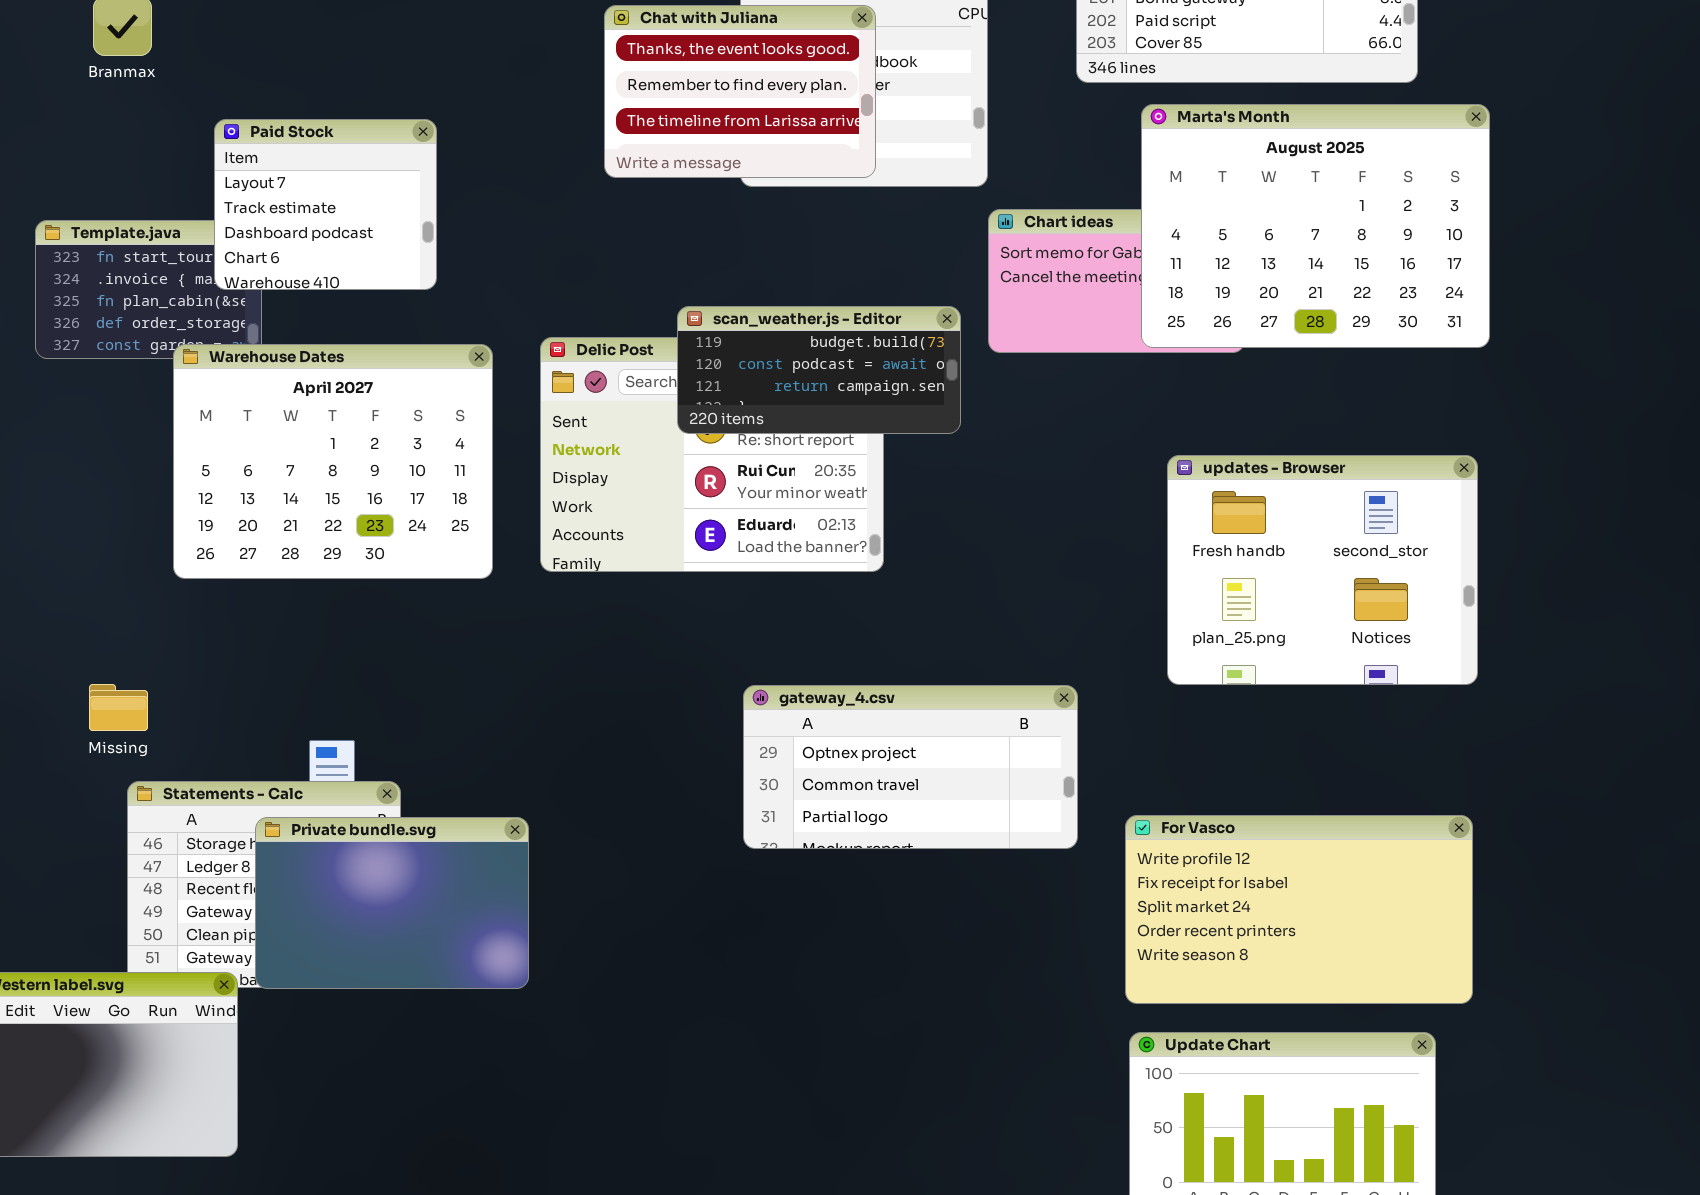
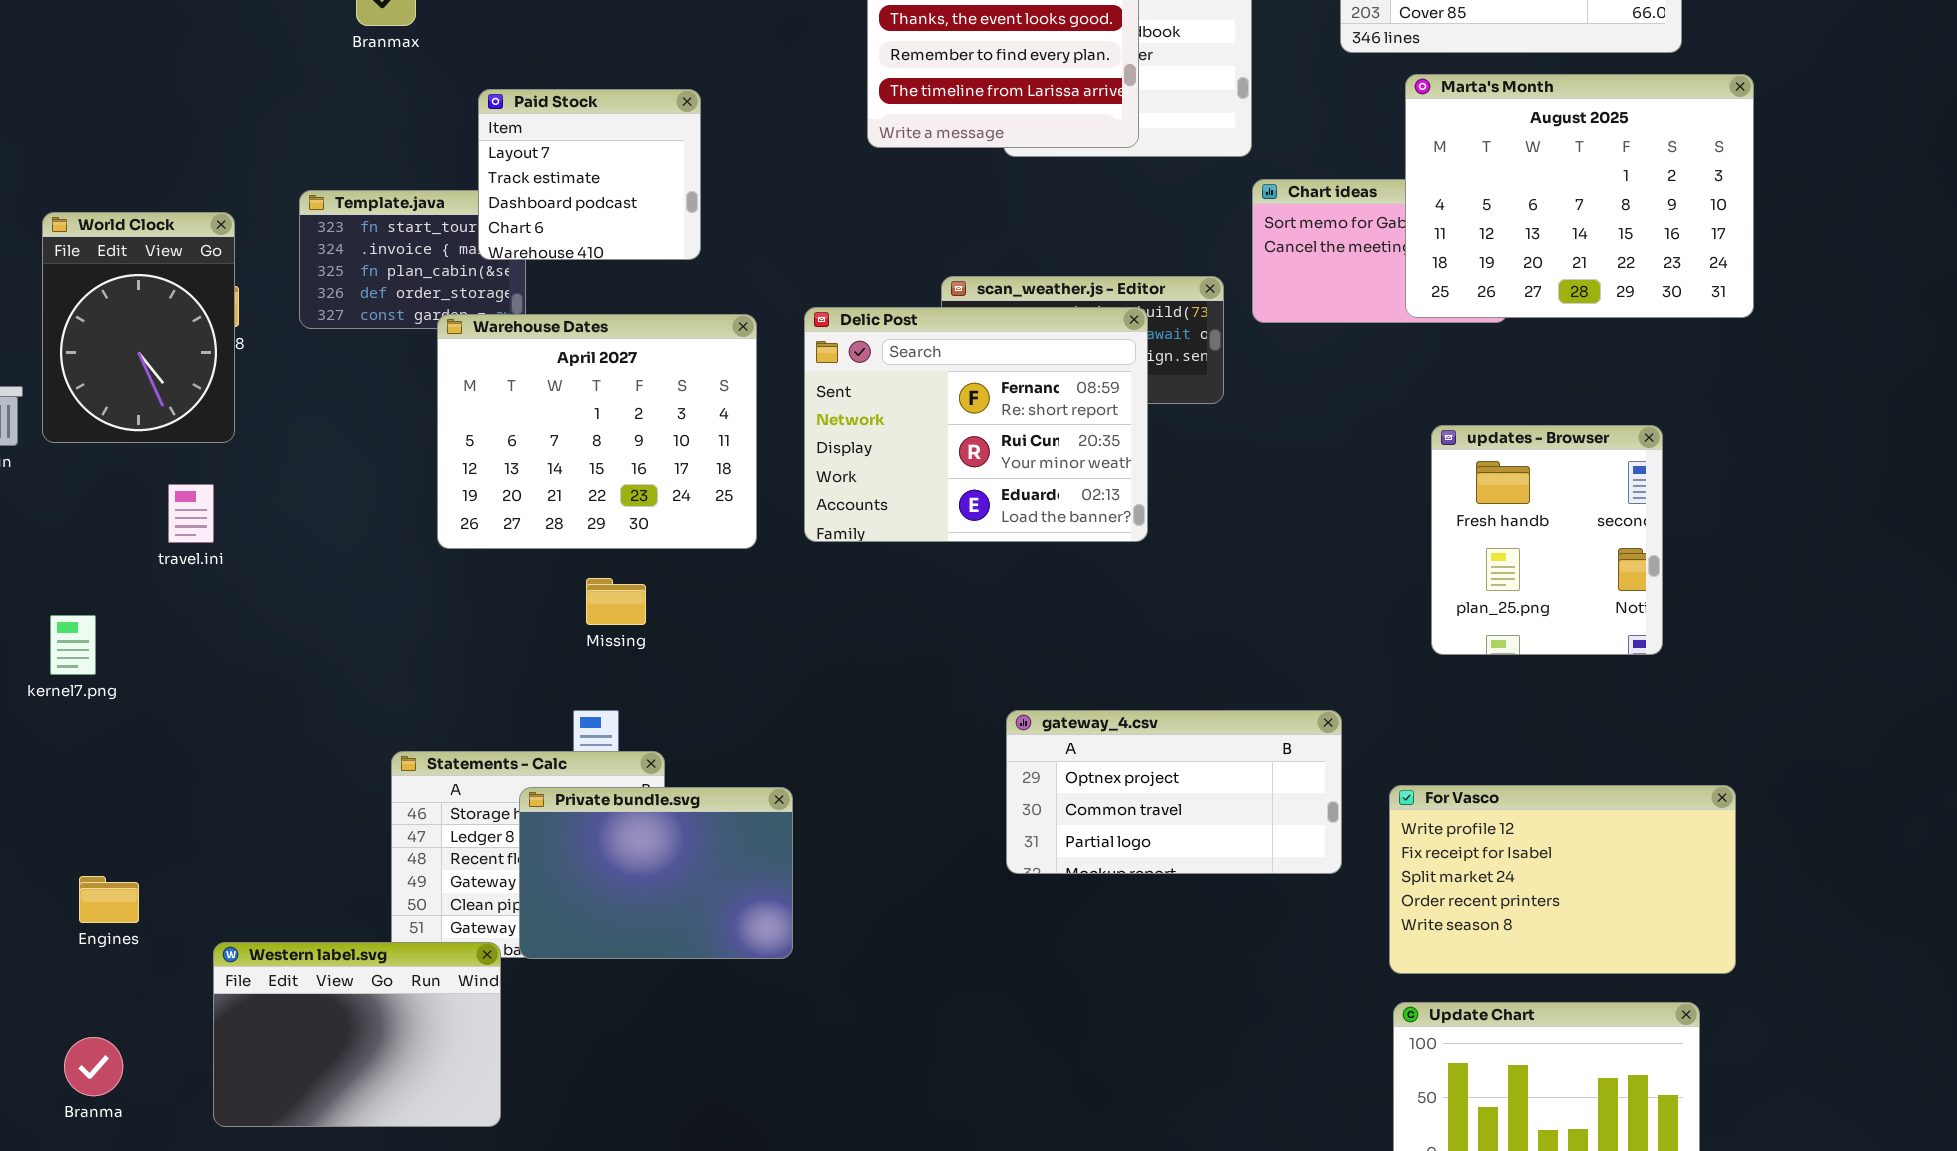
Delic Post: [540,337,884,572] -> [804,307,1148,542], raised
updates - Browser: [1167,455,1478,685] -> [1431,425,1663,655], resized
Missing: [89,684,148,731] -> [586,578,646,625], moved
gateway_4.csv: [743,685,1078,849] -> [1006,710,1342,874], moved

